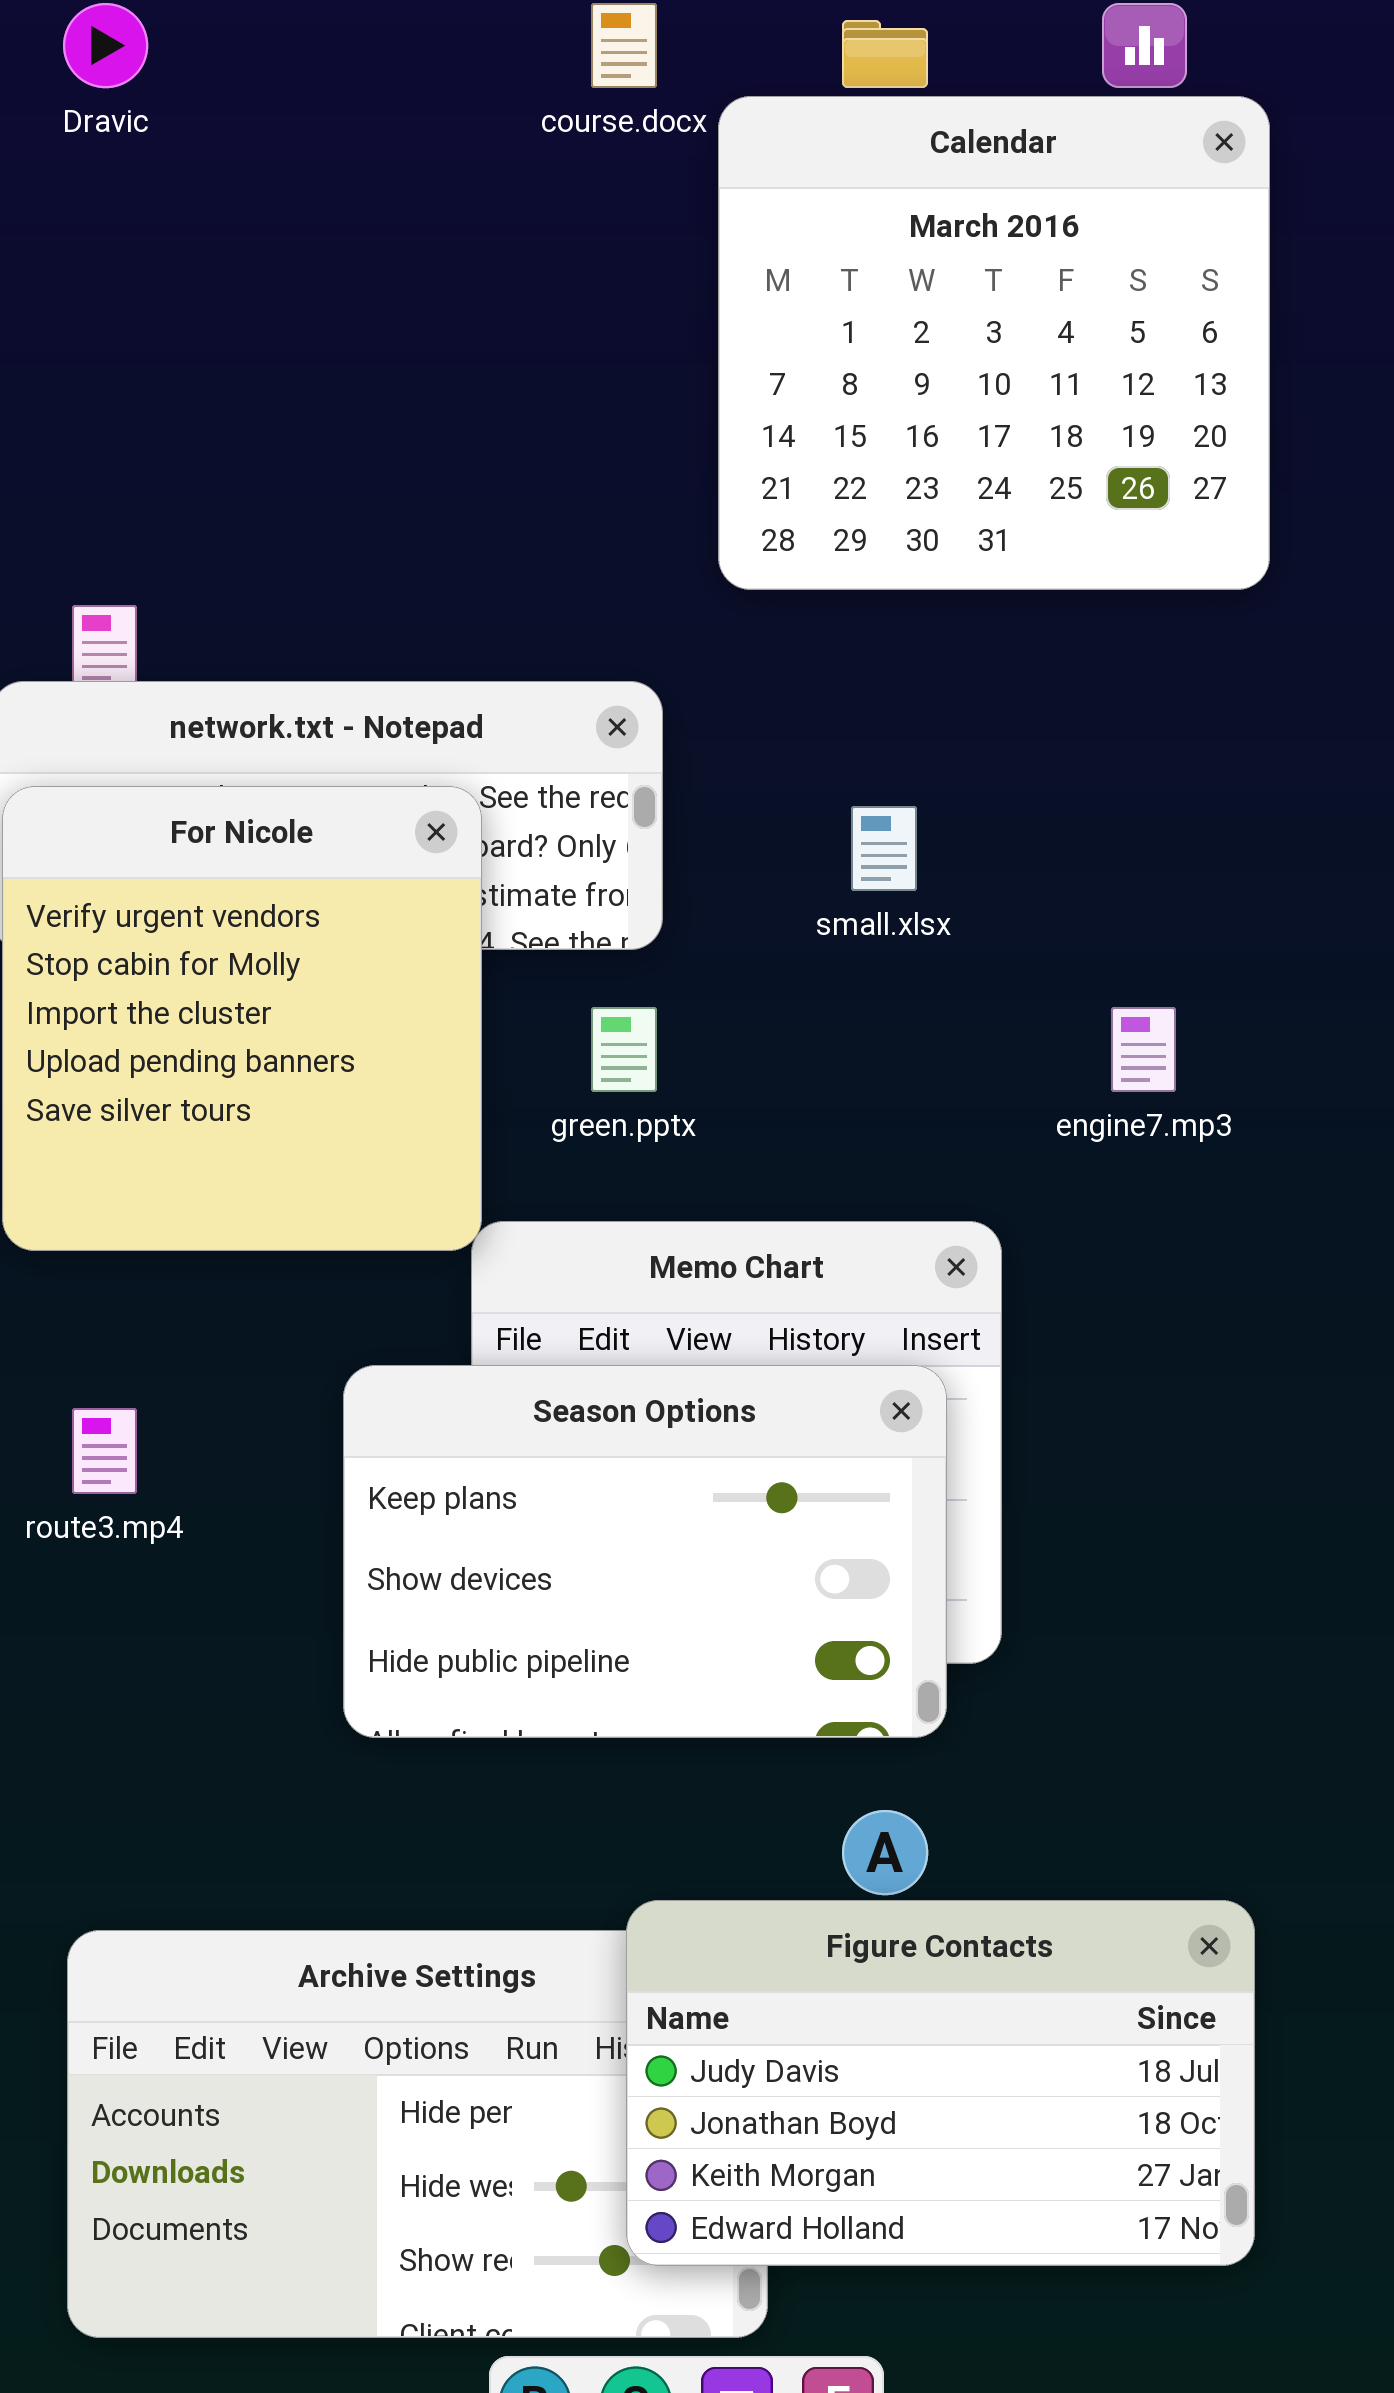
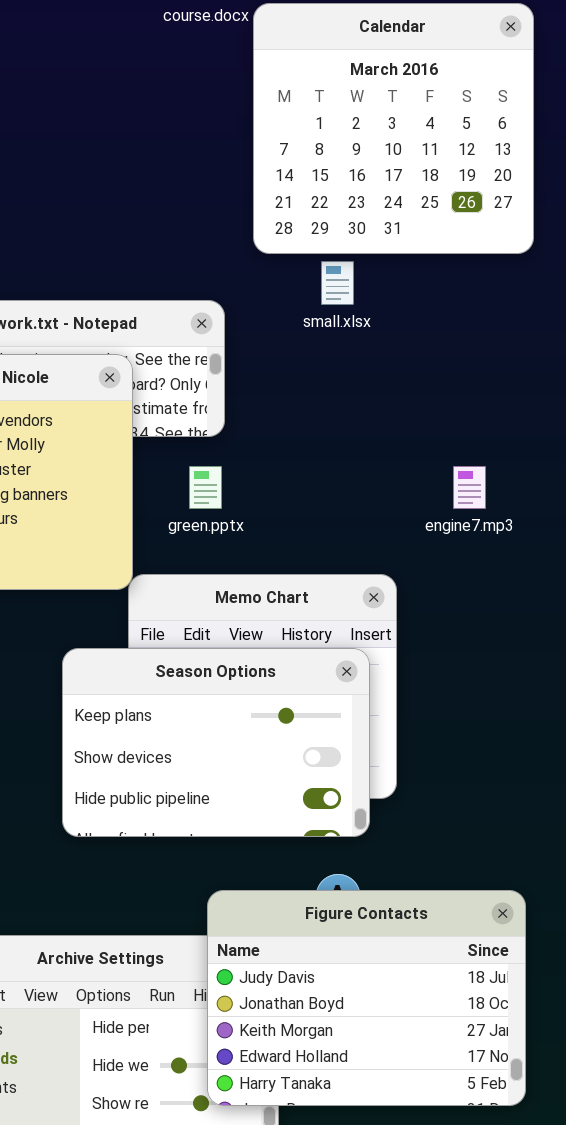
small.xlsx: [851,806,917,891] -> [321,261,354,305], moved
Figure Contacts: [626,1900,1255,2266] -> [207,890,526,1106], resized

